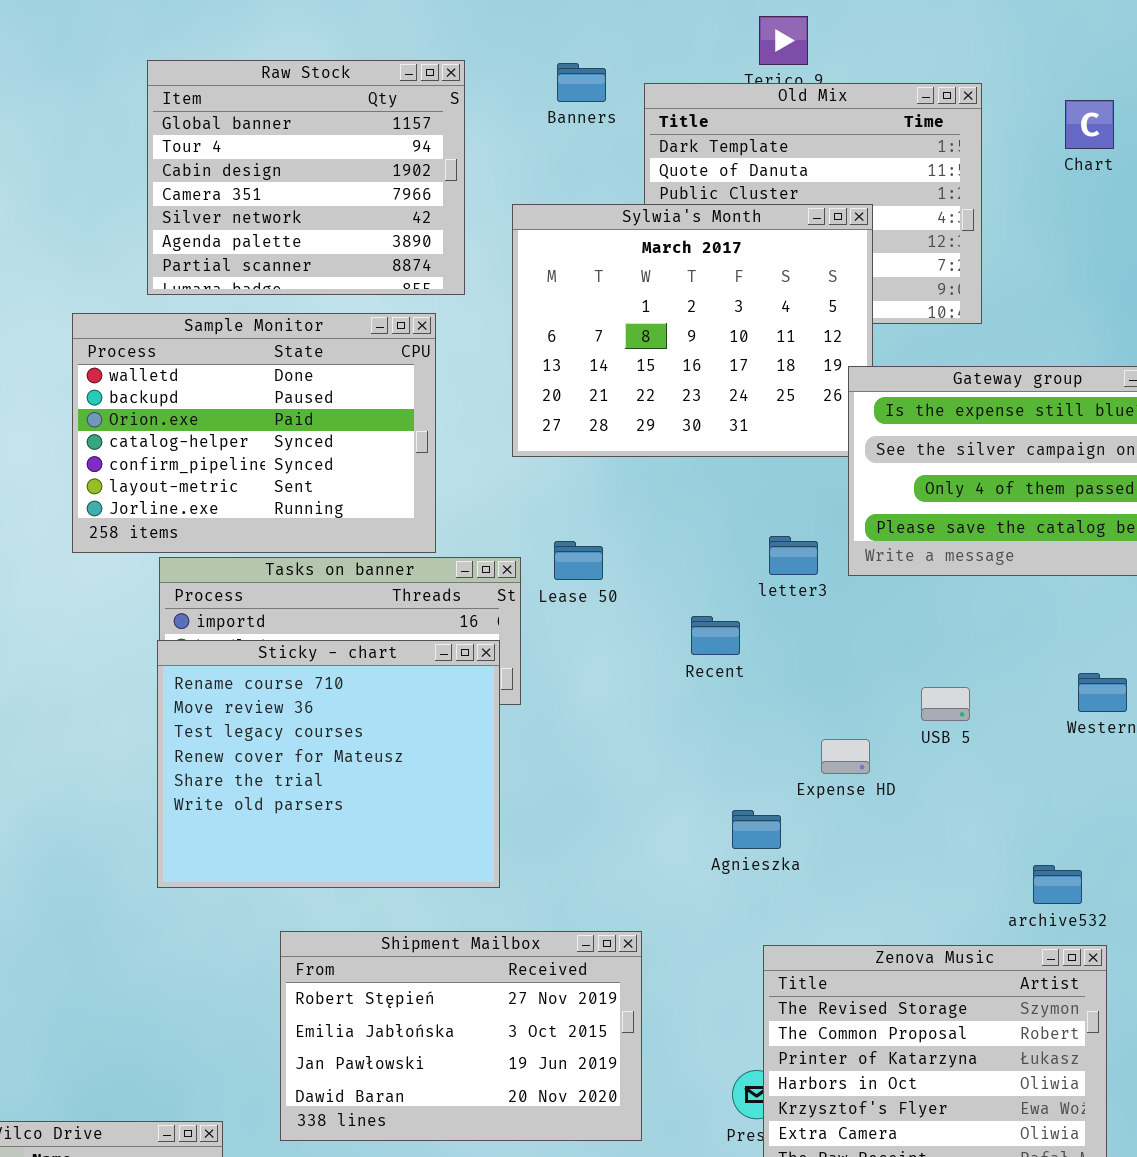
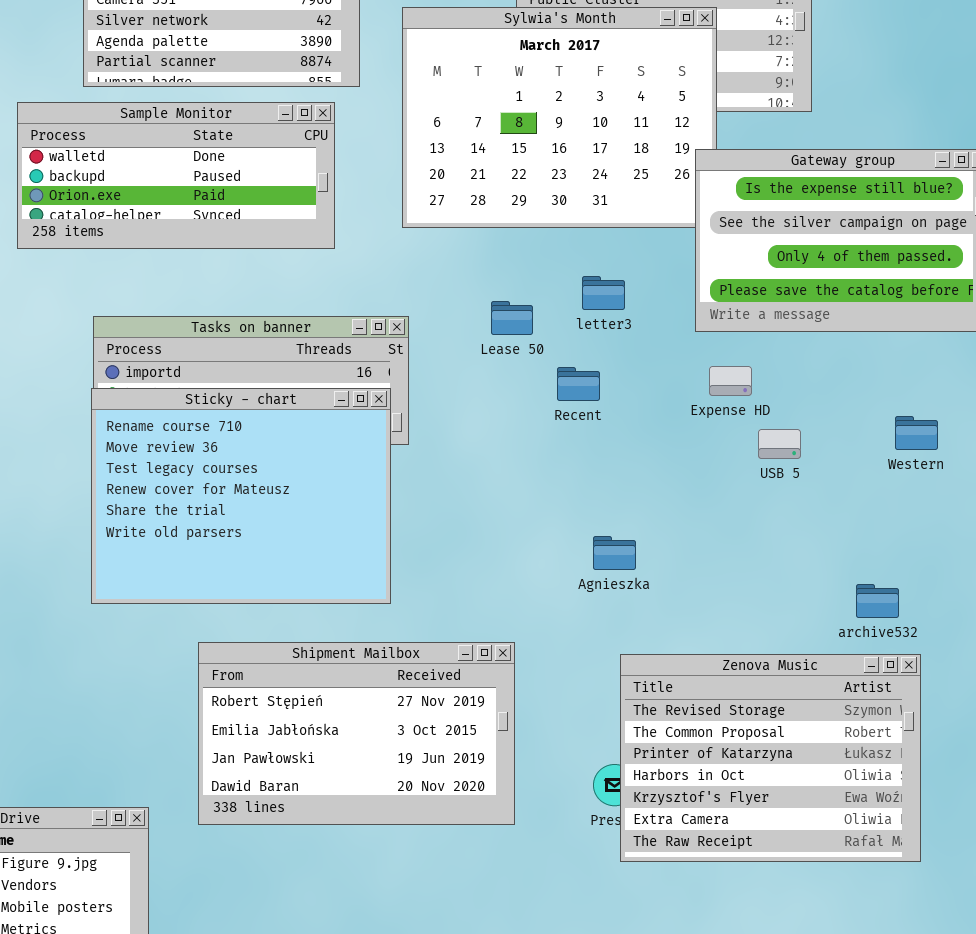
Sample Monitor: [72,313,436,553] -> [17,102,335,249], resized
letter3: [769,536,818,575] -> [582,276,625,310], moved
Lease 50: [554,541,603,580] -> [491,301,533,335], moved
Expense HD: [821,739,870,774] -> [709,366,752,396], moved

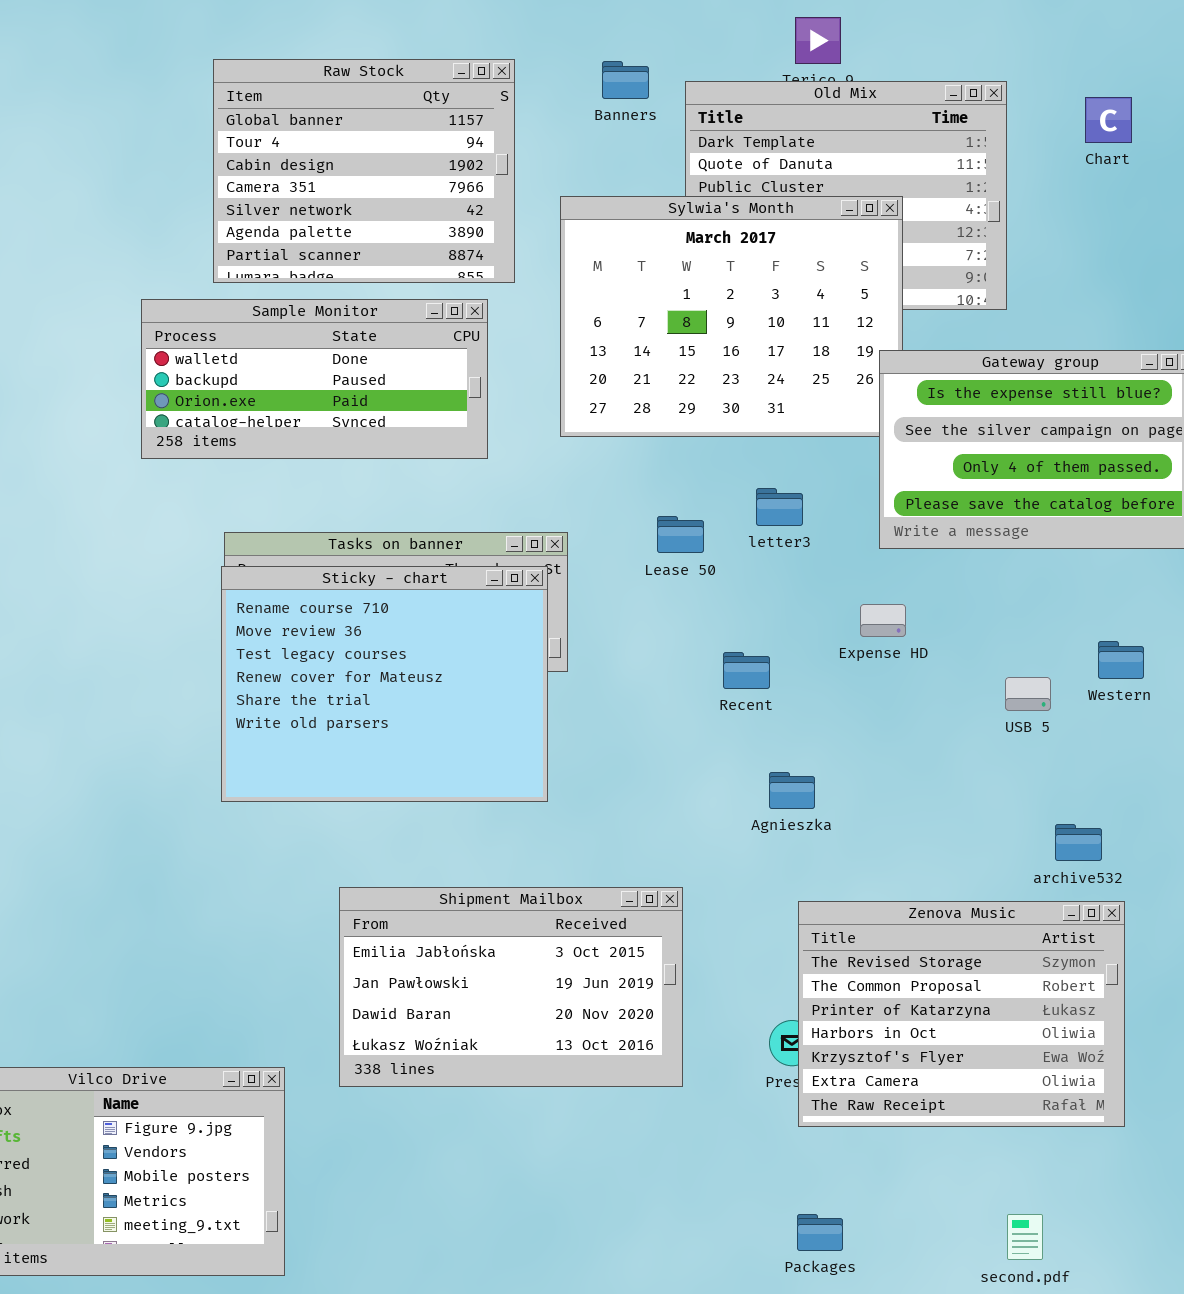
Expense HD: [709,366,752,396] -> [860,604,906,637], moved
Recent: [557,367,600,401] -> [723,652,770,689], moved
Sticky - chart: [91,388,391,604] -> [221,566,548,802], moved
USB 5: [758,429,801,459] -> [1005,677,1051,711], moved
Shipment Mailbox: [198,642,515,825] -> [339,887,683,1087], scrolled down 1 row

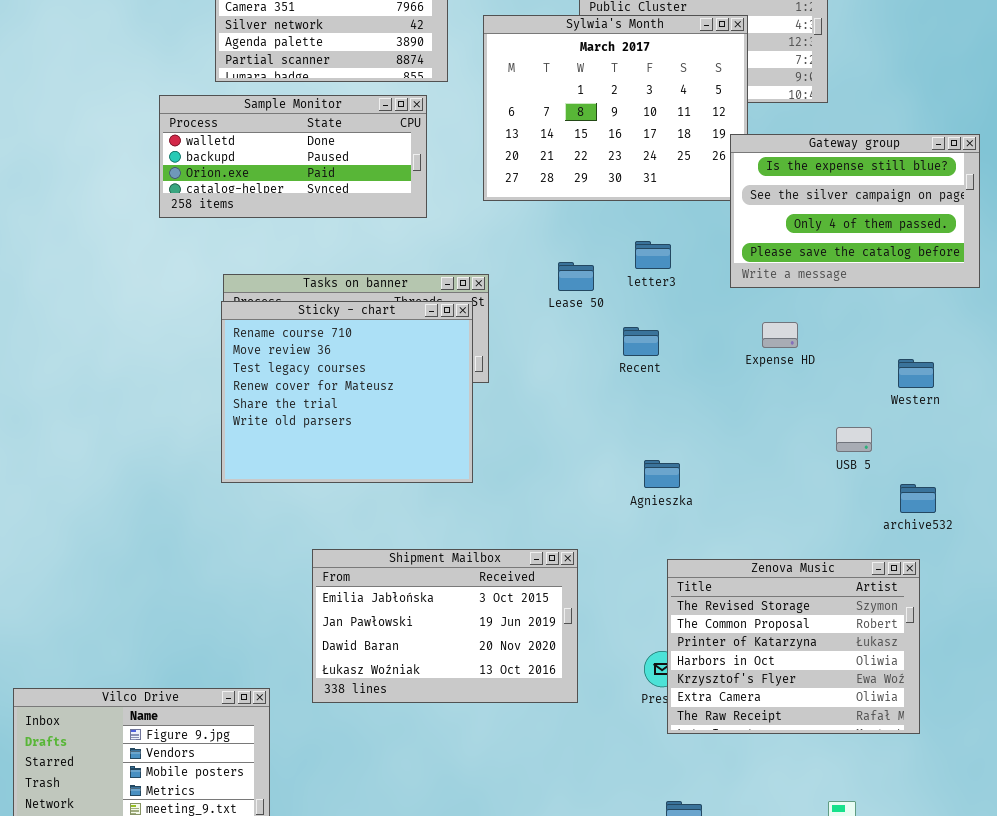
Expense HD: [860,604,906,637] -> [762,322,798,348], moved
Recent: [723,652,770,689] -> [623,327,659,356], moved
USB 5: [1005,677,1051,711] -> [836,427,872,452], moved
archive532: [1055,824,1102,861] -> [900,484,936,513], moved

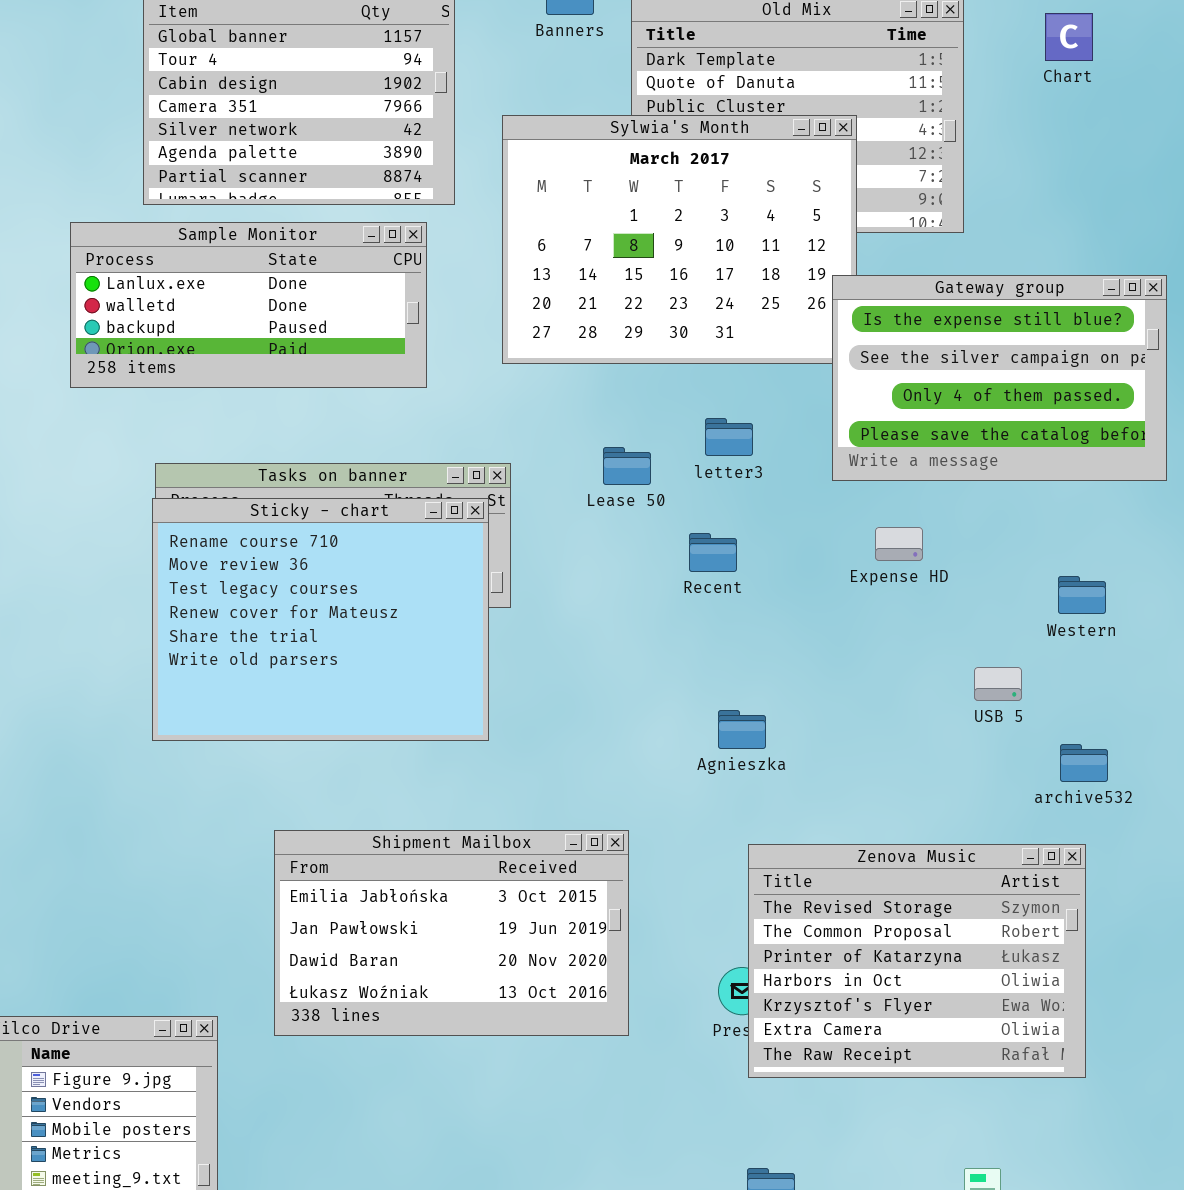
Sample Monitor: [159,95,427,218] -> [70,222,427,388], scrolled up 1 row

